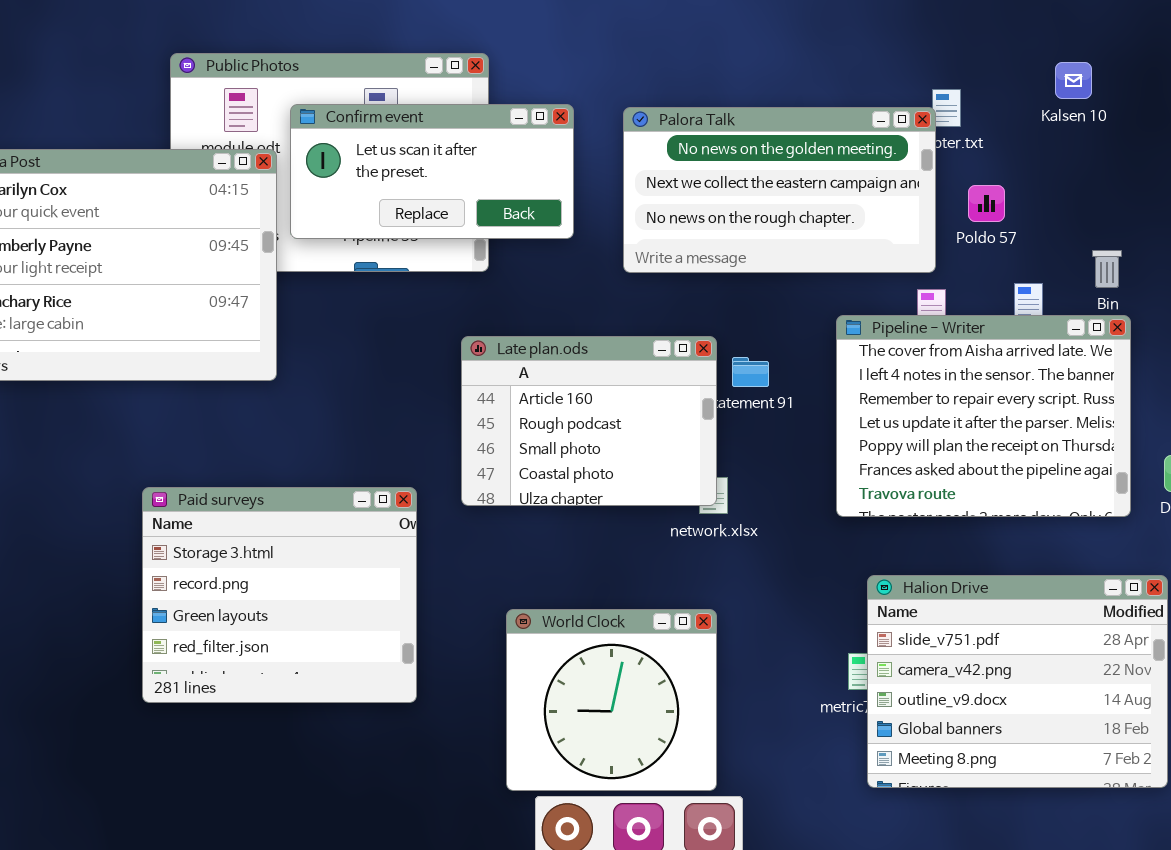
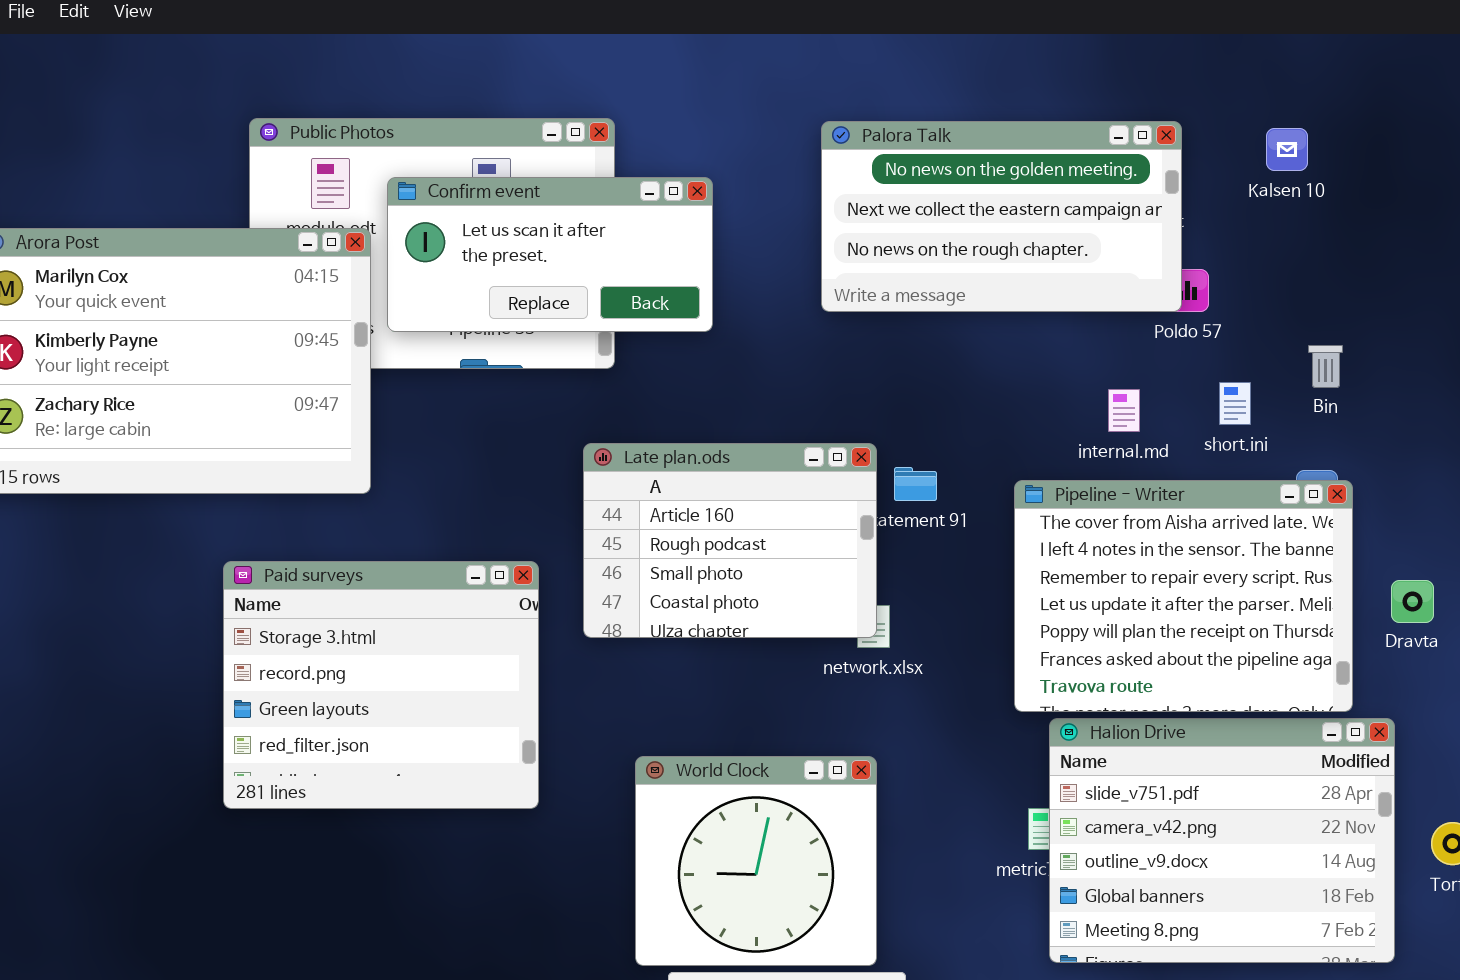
Palora Talk: [623,107,936,273] -> [821,121,1182,312], moved
Pipeline - Writer: [836,315,1131,517] -> [1014,480,1353,712], moved
Paid surveys: [142,487,417,703] -> [223,561,539,809], moved

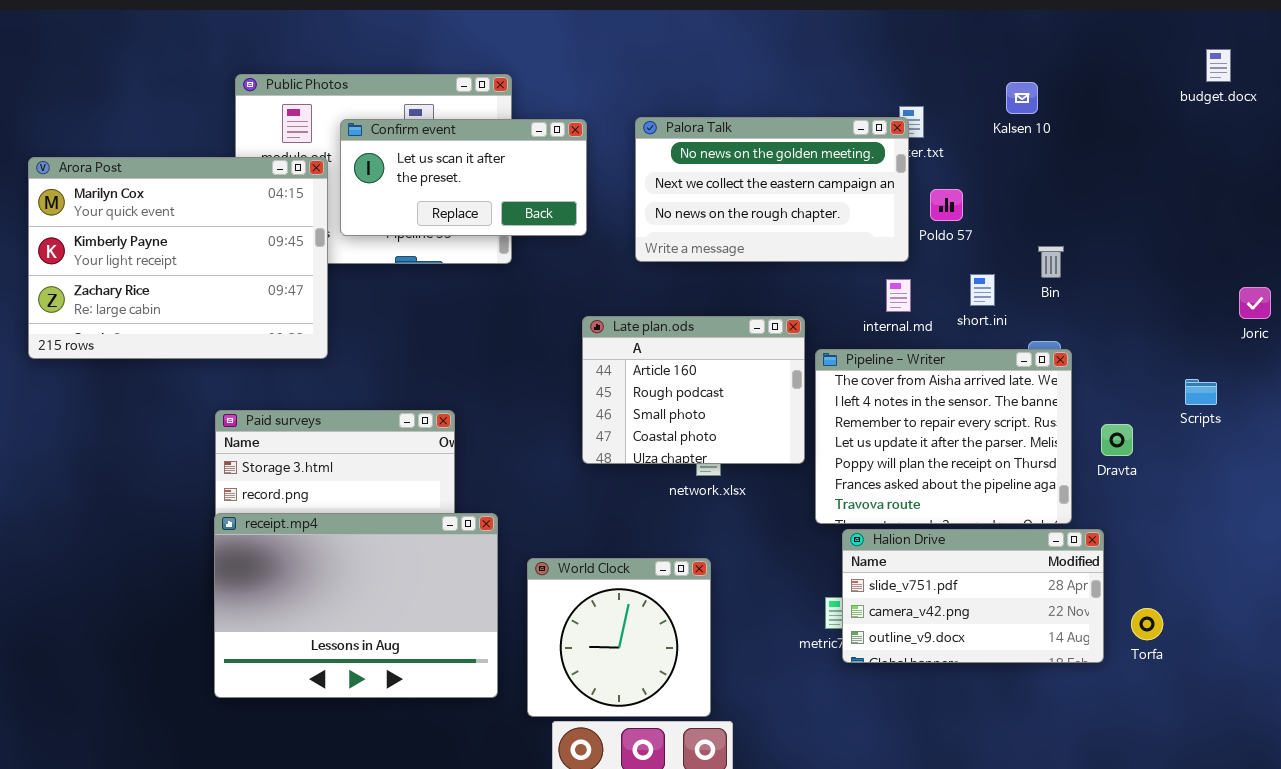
Palora Talk: [821,121,1182,312] -> [635,117,909,262], moved
Late plan.ods: [583,443,877,638] -> [582,316,805,464], moved
receipt.mp4: none -> [214,513,498,698], opened
Halion Drive: [1049,718,1395,963] -> [842,529,1104,663], resized

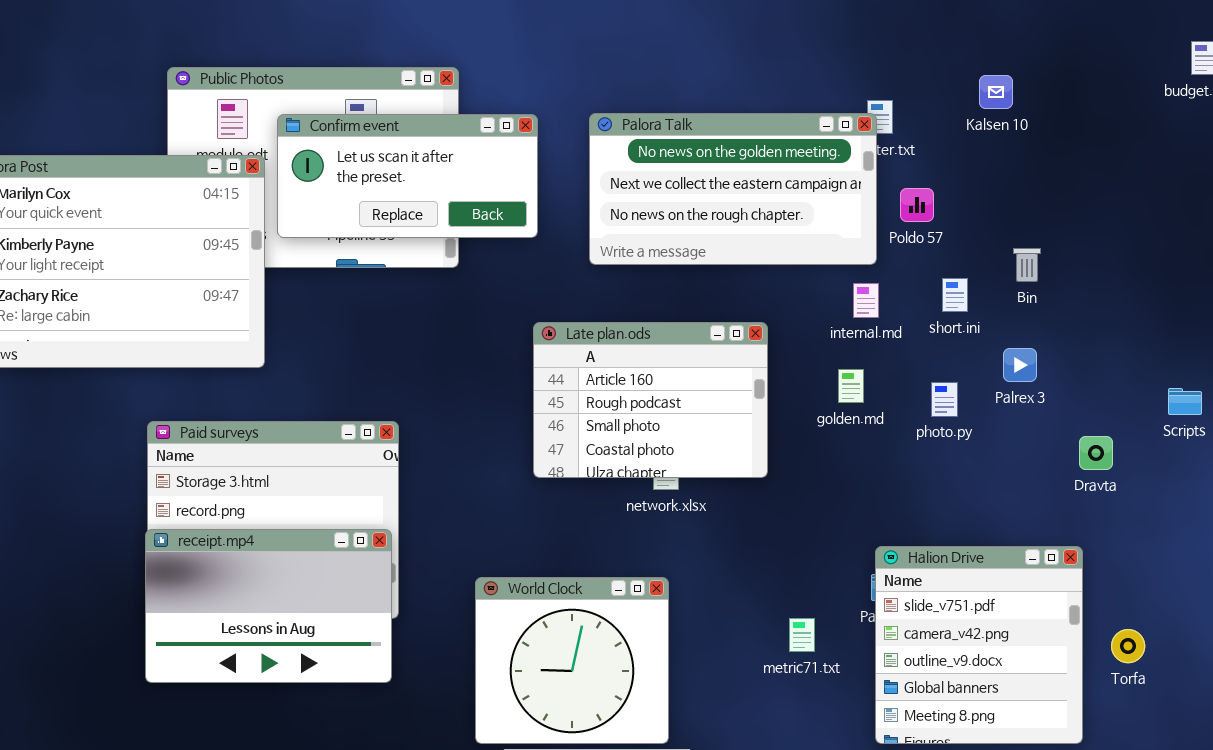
Pipeline - Writer: [815,349,1072,524] -> none, closed
receipt.mp4: [214,513,498,698] -> [145,529,392,683], resized
Halion Drive: [842,529,1104,663] -> [875,546,1083,744], resized

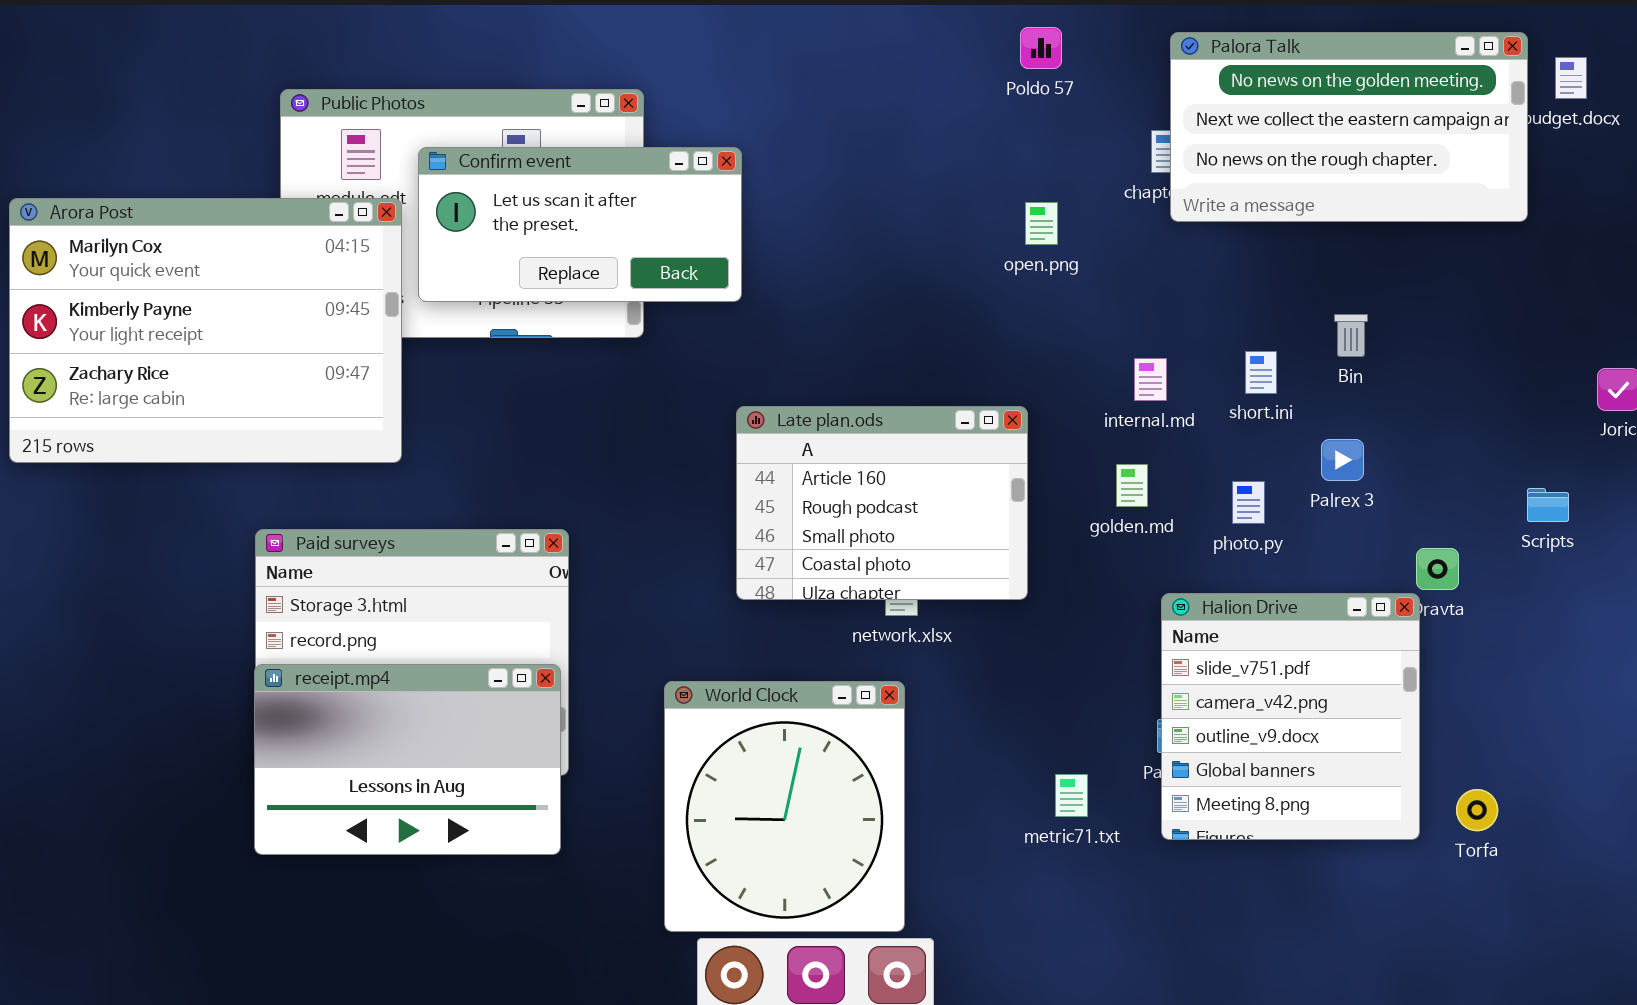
Palora Talk: [589,113,877,265] -> [1170,32,1528,222], moved
Poldo 57: [900,188,934,222] -> [1020,27,1062,69], moved
Halion Drive: [875,546,1083,744] -> [1161,593,1420,840], moved
World Clock: [475,577,669,744] -> [664,681,905,932], resized

